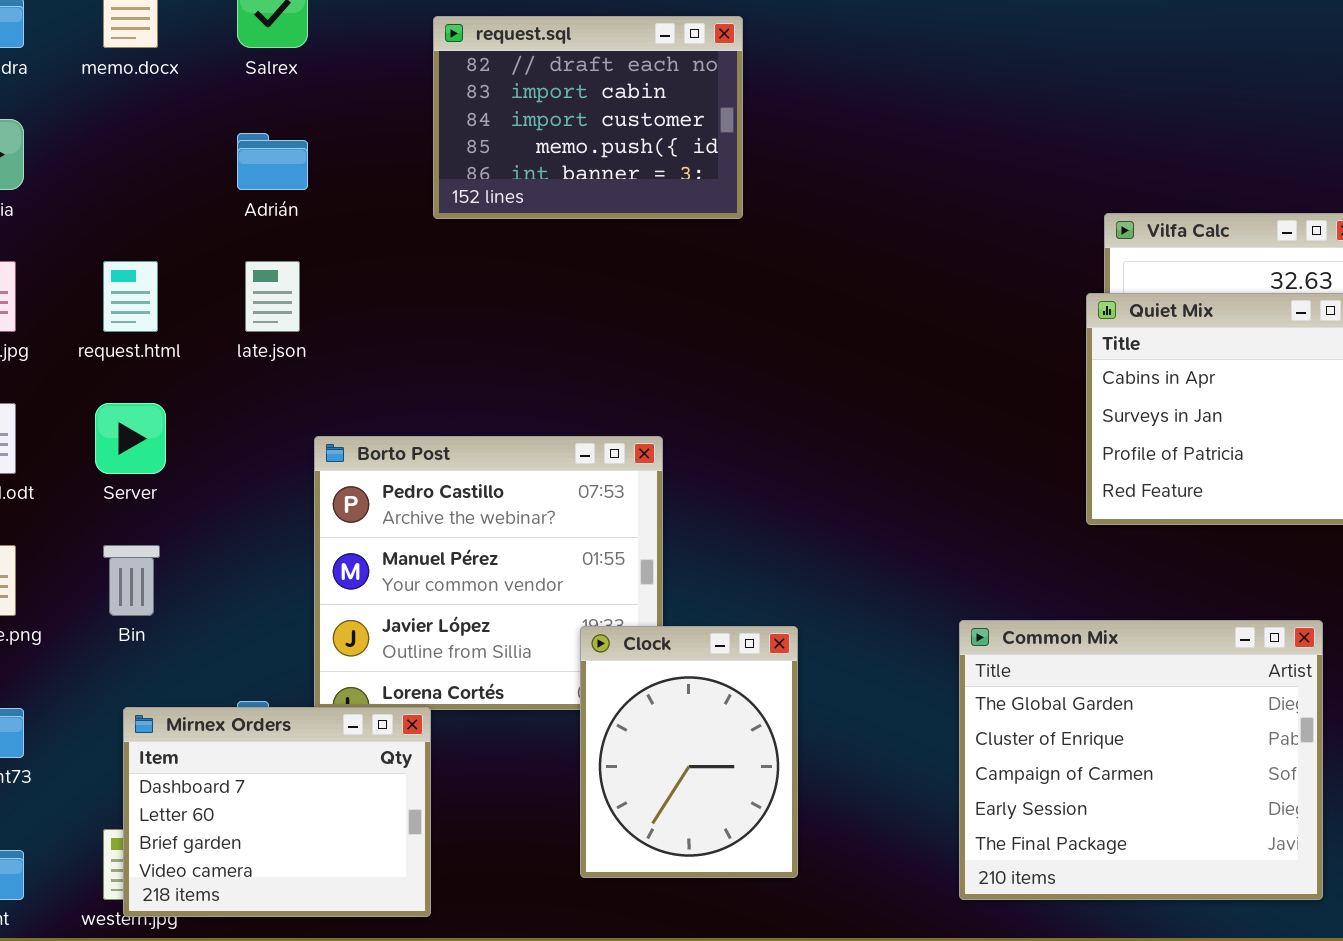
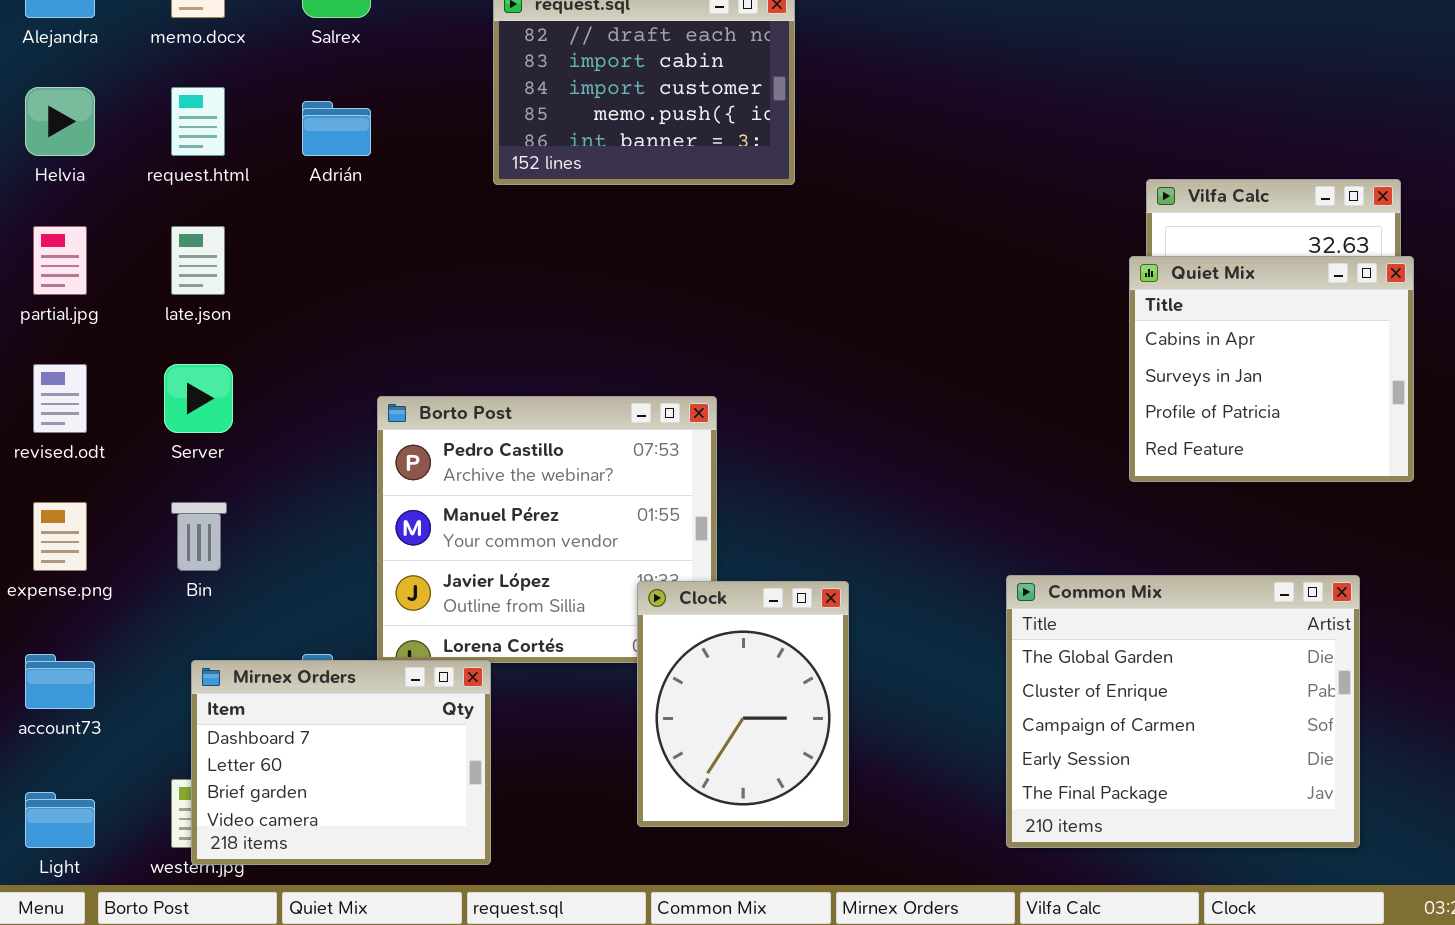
request.html: [103,261,158,332] -> [171,87,225,156], moved
late.json: [245,261,300,332] -> [171,226,225,295], moved

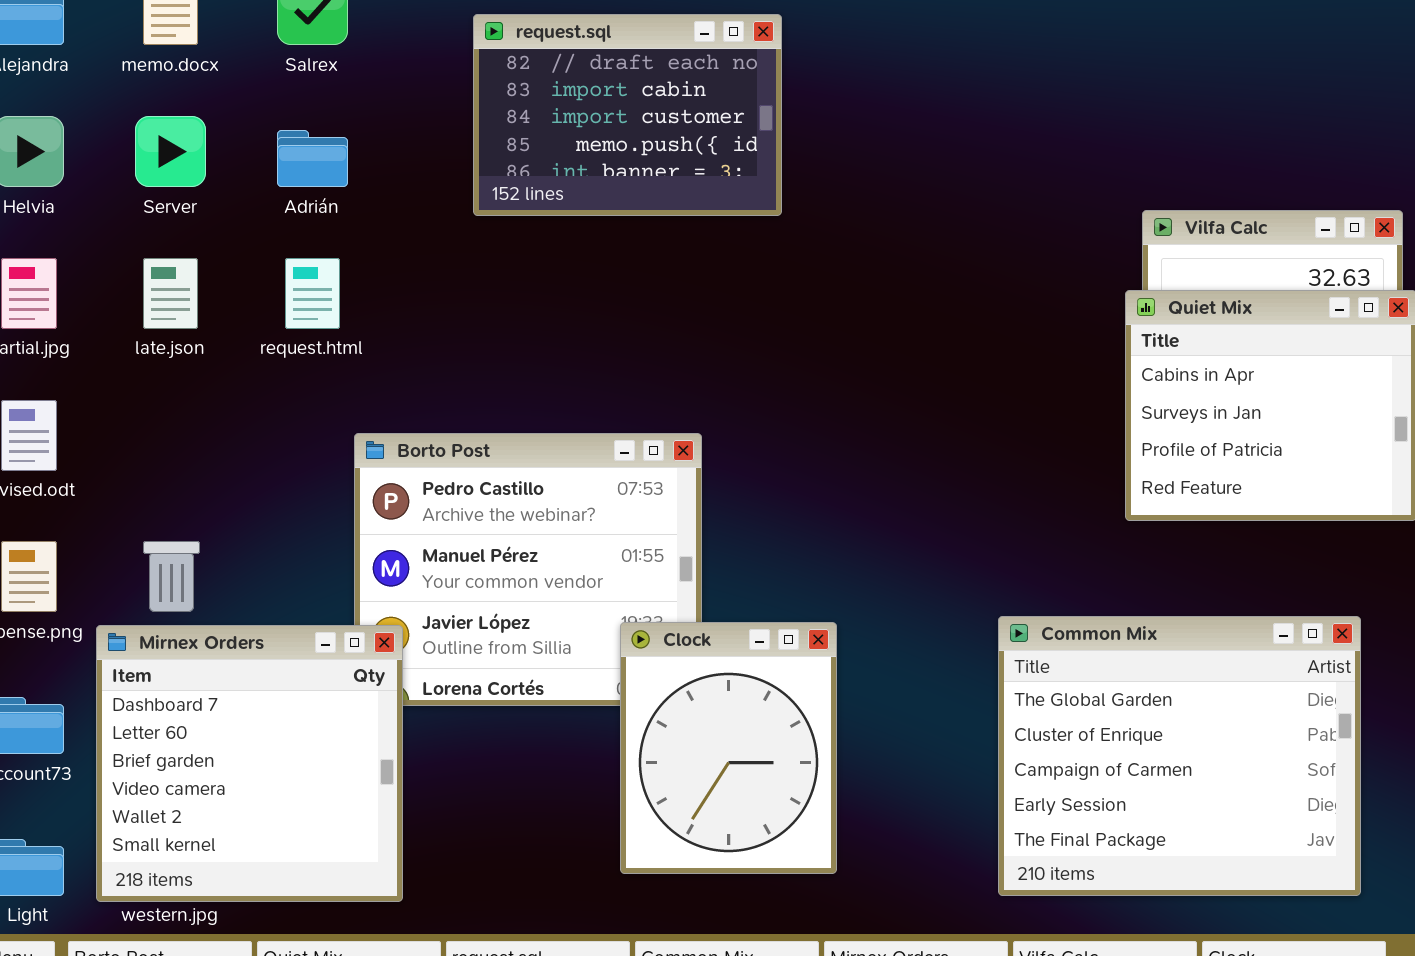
request.html: [171,87,225,156] -> [285,258,340,329], moved
Server: [164,364,233,433] -> [135,116,206,187], moved
Mirnex Orders: [191,660,491,865] -> [96,625,403,902], moved, resized

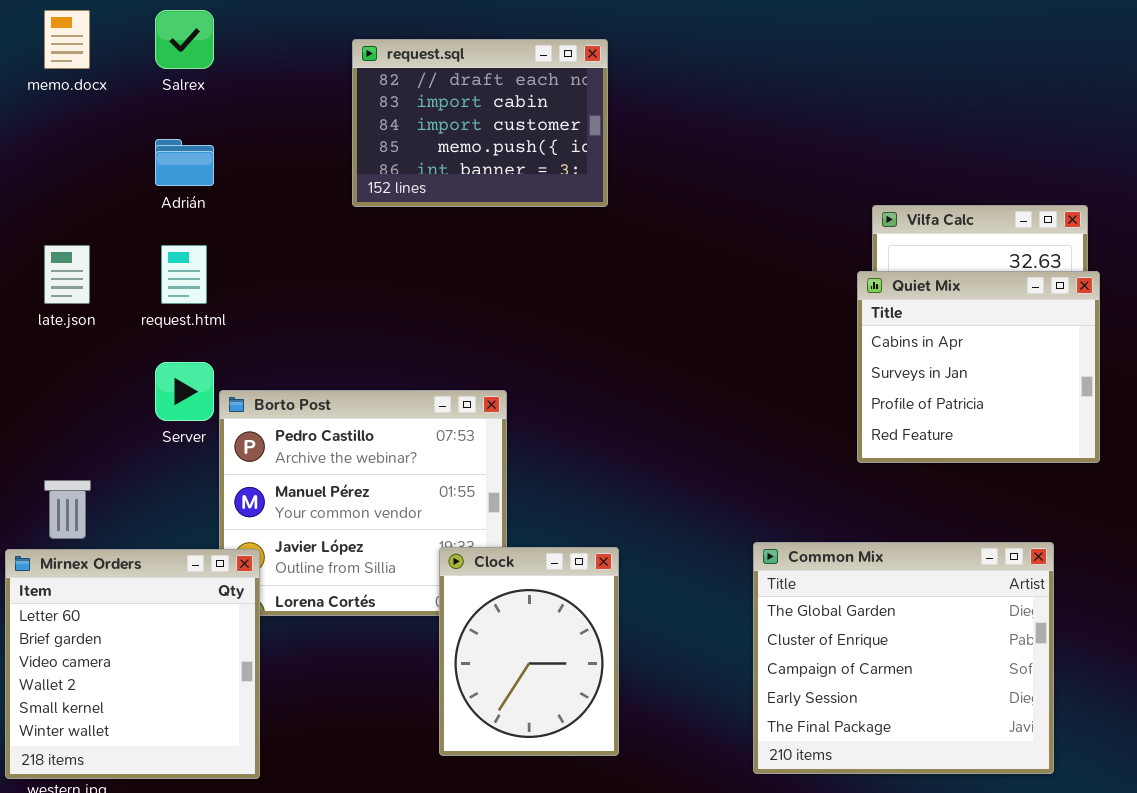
request.sql: [473,14,782,216] -> [352,39,608,207], moved
Server: [135,116,206,187] -> [155,362,214,421], moved
Mirnex Orders: [96,625,403,902] -> [5,549,260,779], scrolled down 1 row

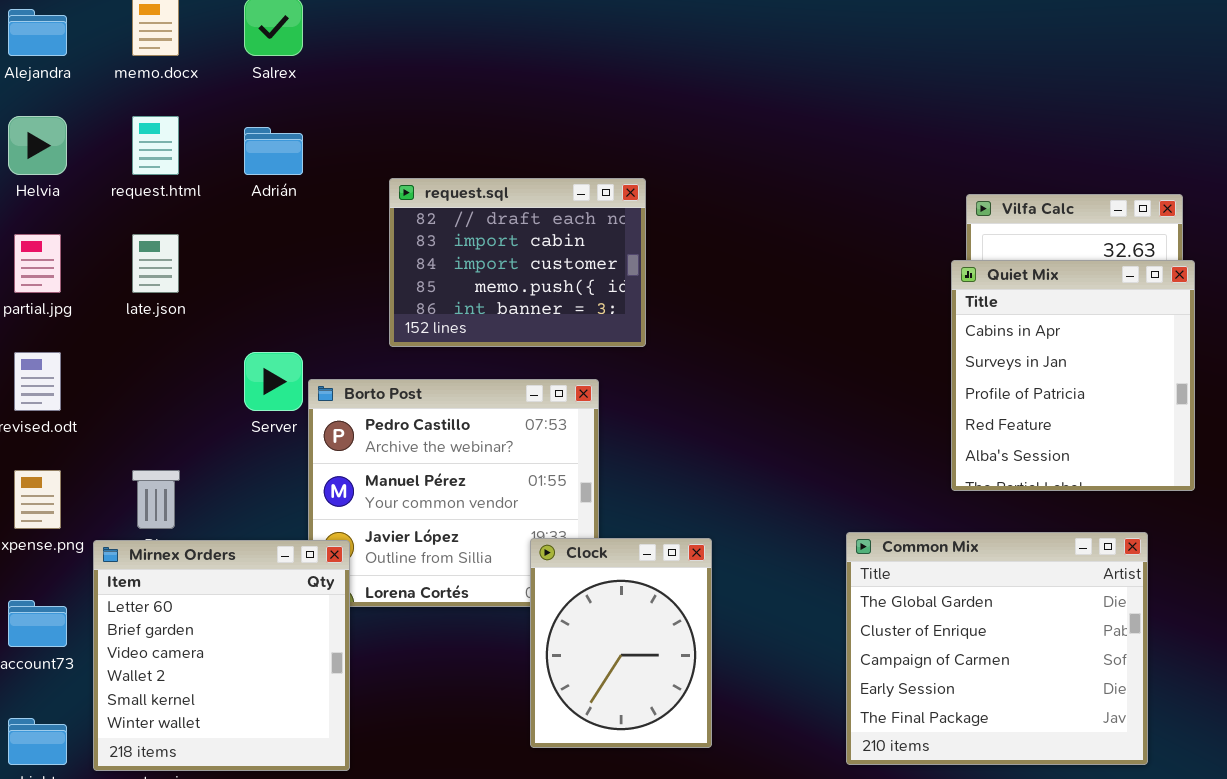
request.sql: [352,39,608,207] -> [389,178,646,347], moved
request.html: [161,245,207,304] -> [132,116,179,175], moved
Quiet Mix: [857,271,1100,463] -> [951,260,1195,491], resized

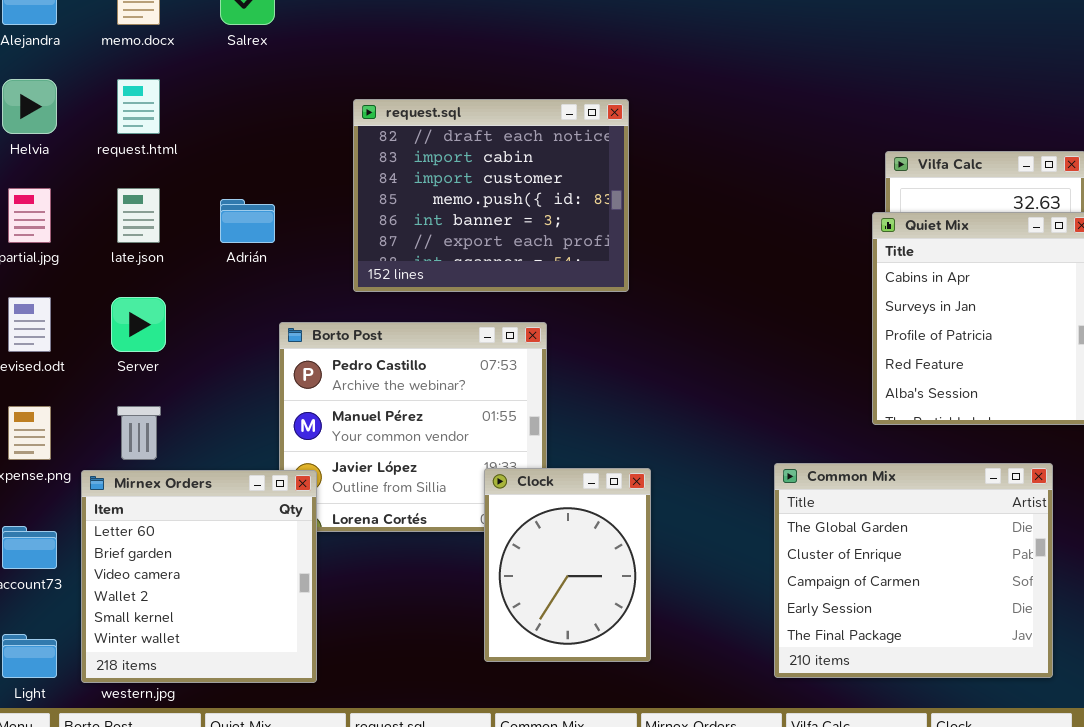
Adrián: [244,127,303,175] -> [220,199,275,243], moved
request.sql: [389,178,646,347] -> [353,99,629,292], resized
Server: [244,352,303,411] -> [111,297,166,352], moved

